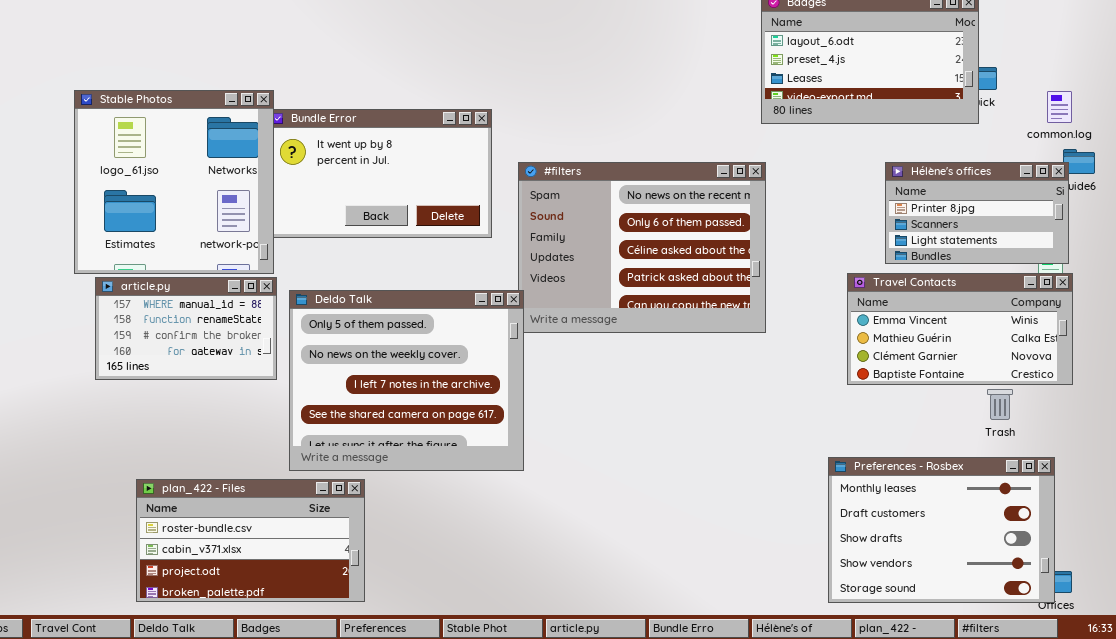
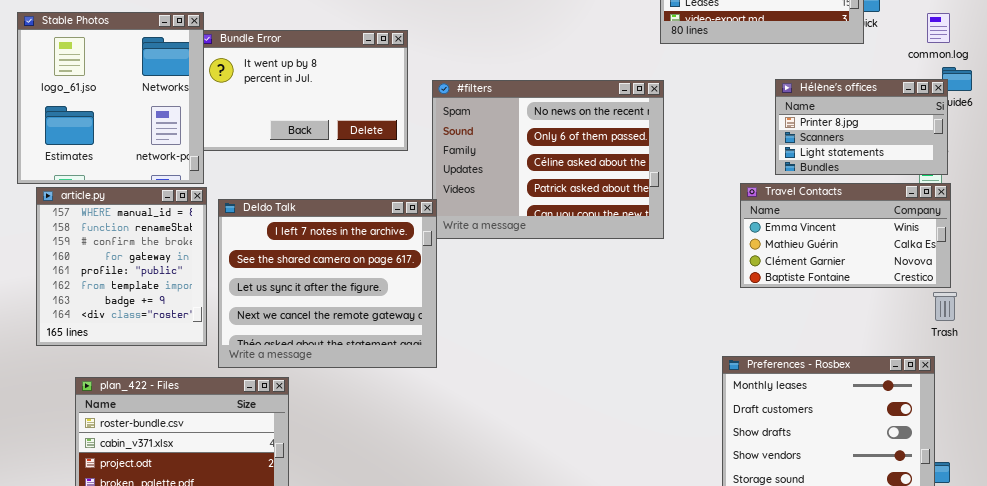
article.py: [95,277,277,380] -> [36,187,207,346], resized
Deldo Talk: [289,290,524,471] -> [218,199,437,368], scrolled down 2 rows
Trash: [987,389,1013,420] -> [933,292,957,321], moved

